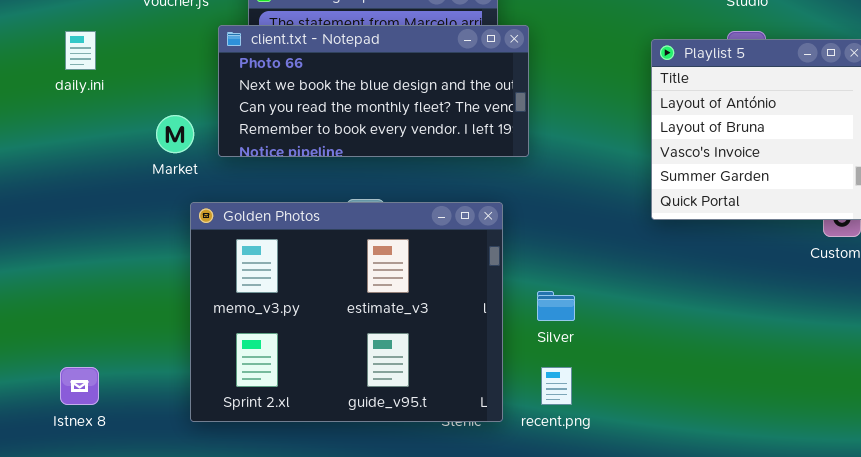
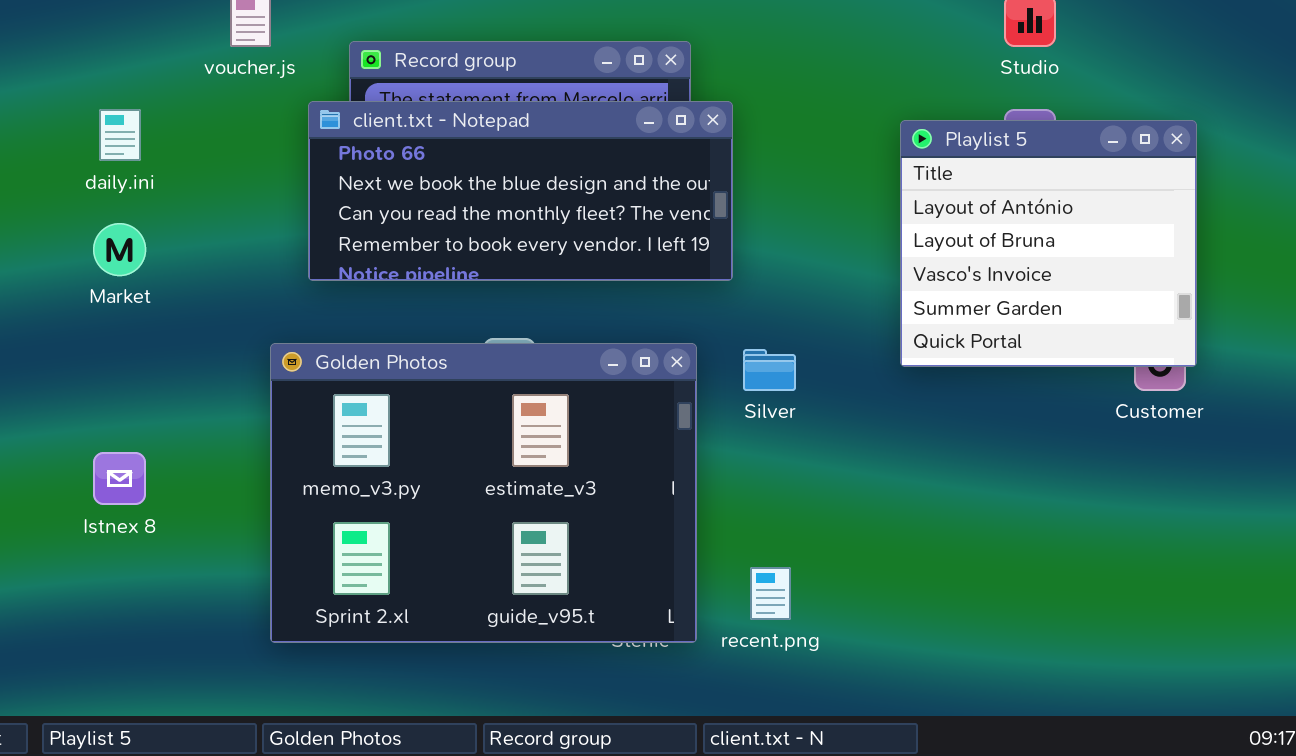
Market: [156,115,194,153] -> [93,223,146,276], moved
Silver: [537,291,575,321] -> [743,349,796,391], moved
Istnex 8: [60,367,99,405] -> [93,452,146,505], moved

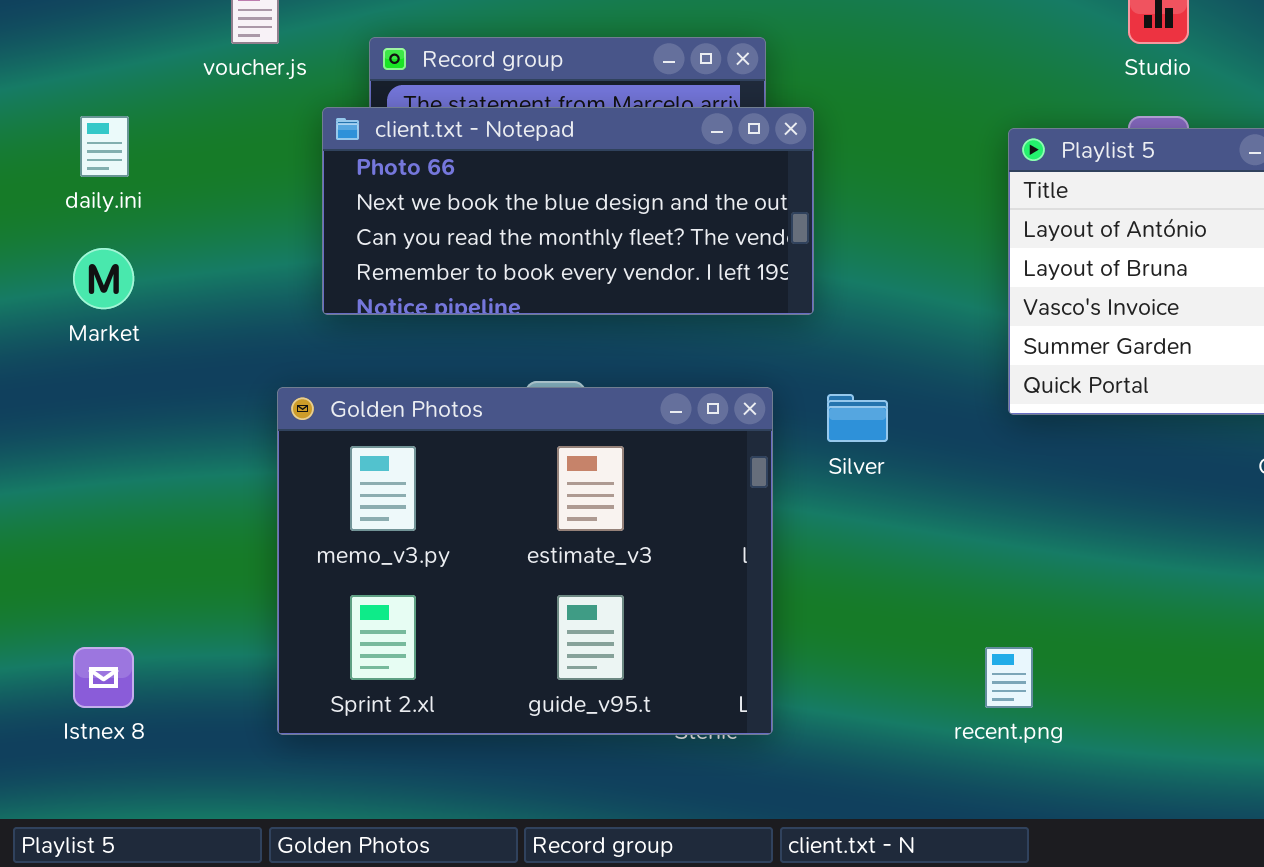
Istnex 8: [93,452,146,505] -> [73,647,134,708], moved
recent.png: [750,567,791,620] -> [985,647,1033,708], moved

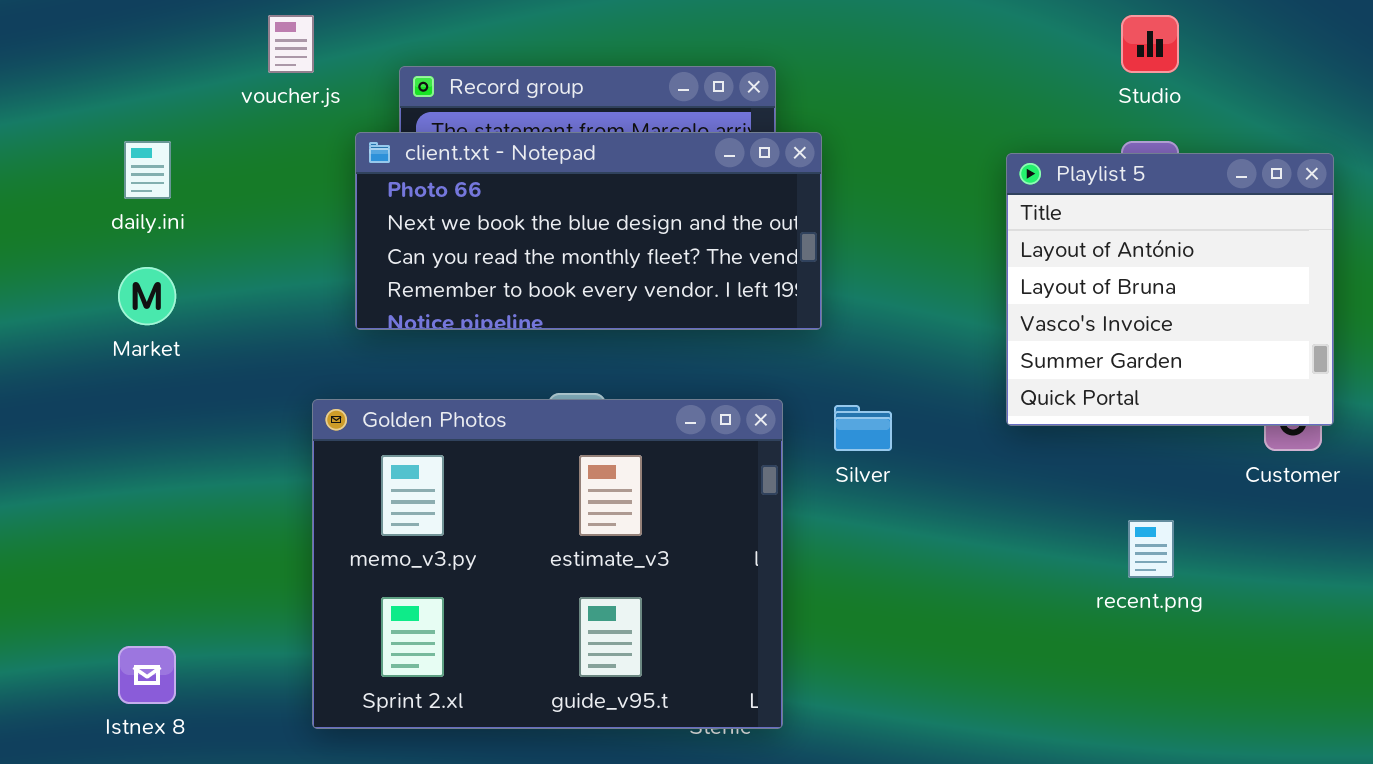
recent.png: [985,647,1033,708] -> [1128,520,1174,578], moved

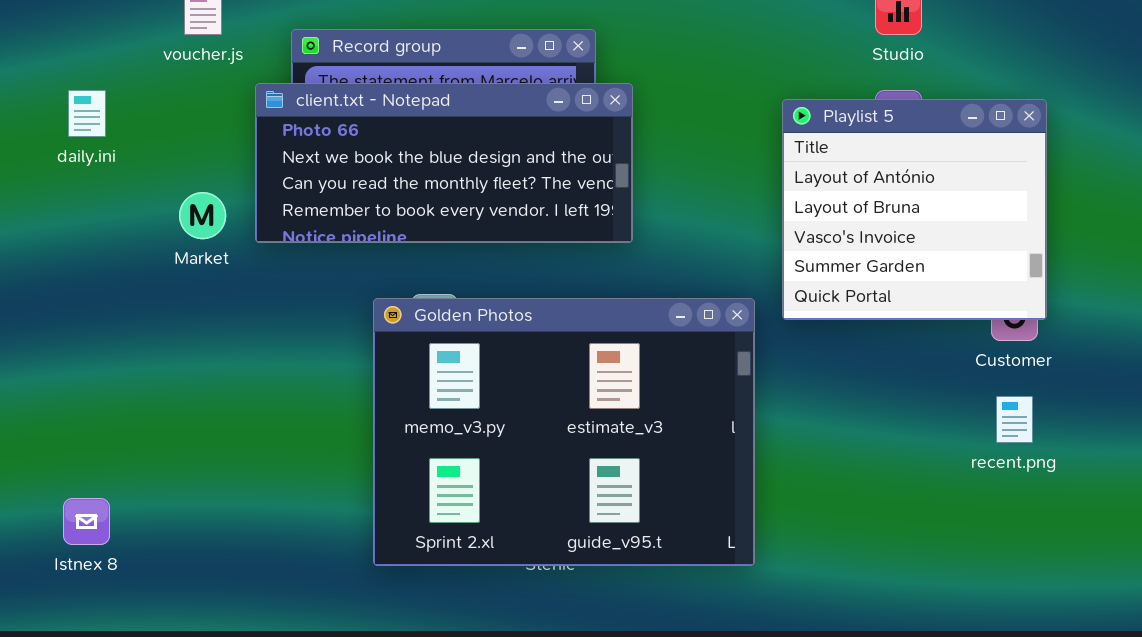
Market: [118,267,176,325] -> [179,192,226,239], moved
Golden Photos: [312,399,783,729] -> [373,298,755,566], moved
recent.png: [1128,520,1174,578] -> [996,396,1033,443], moved

